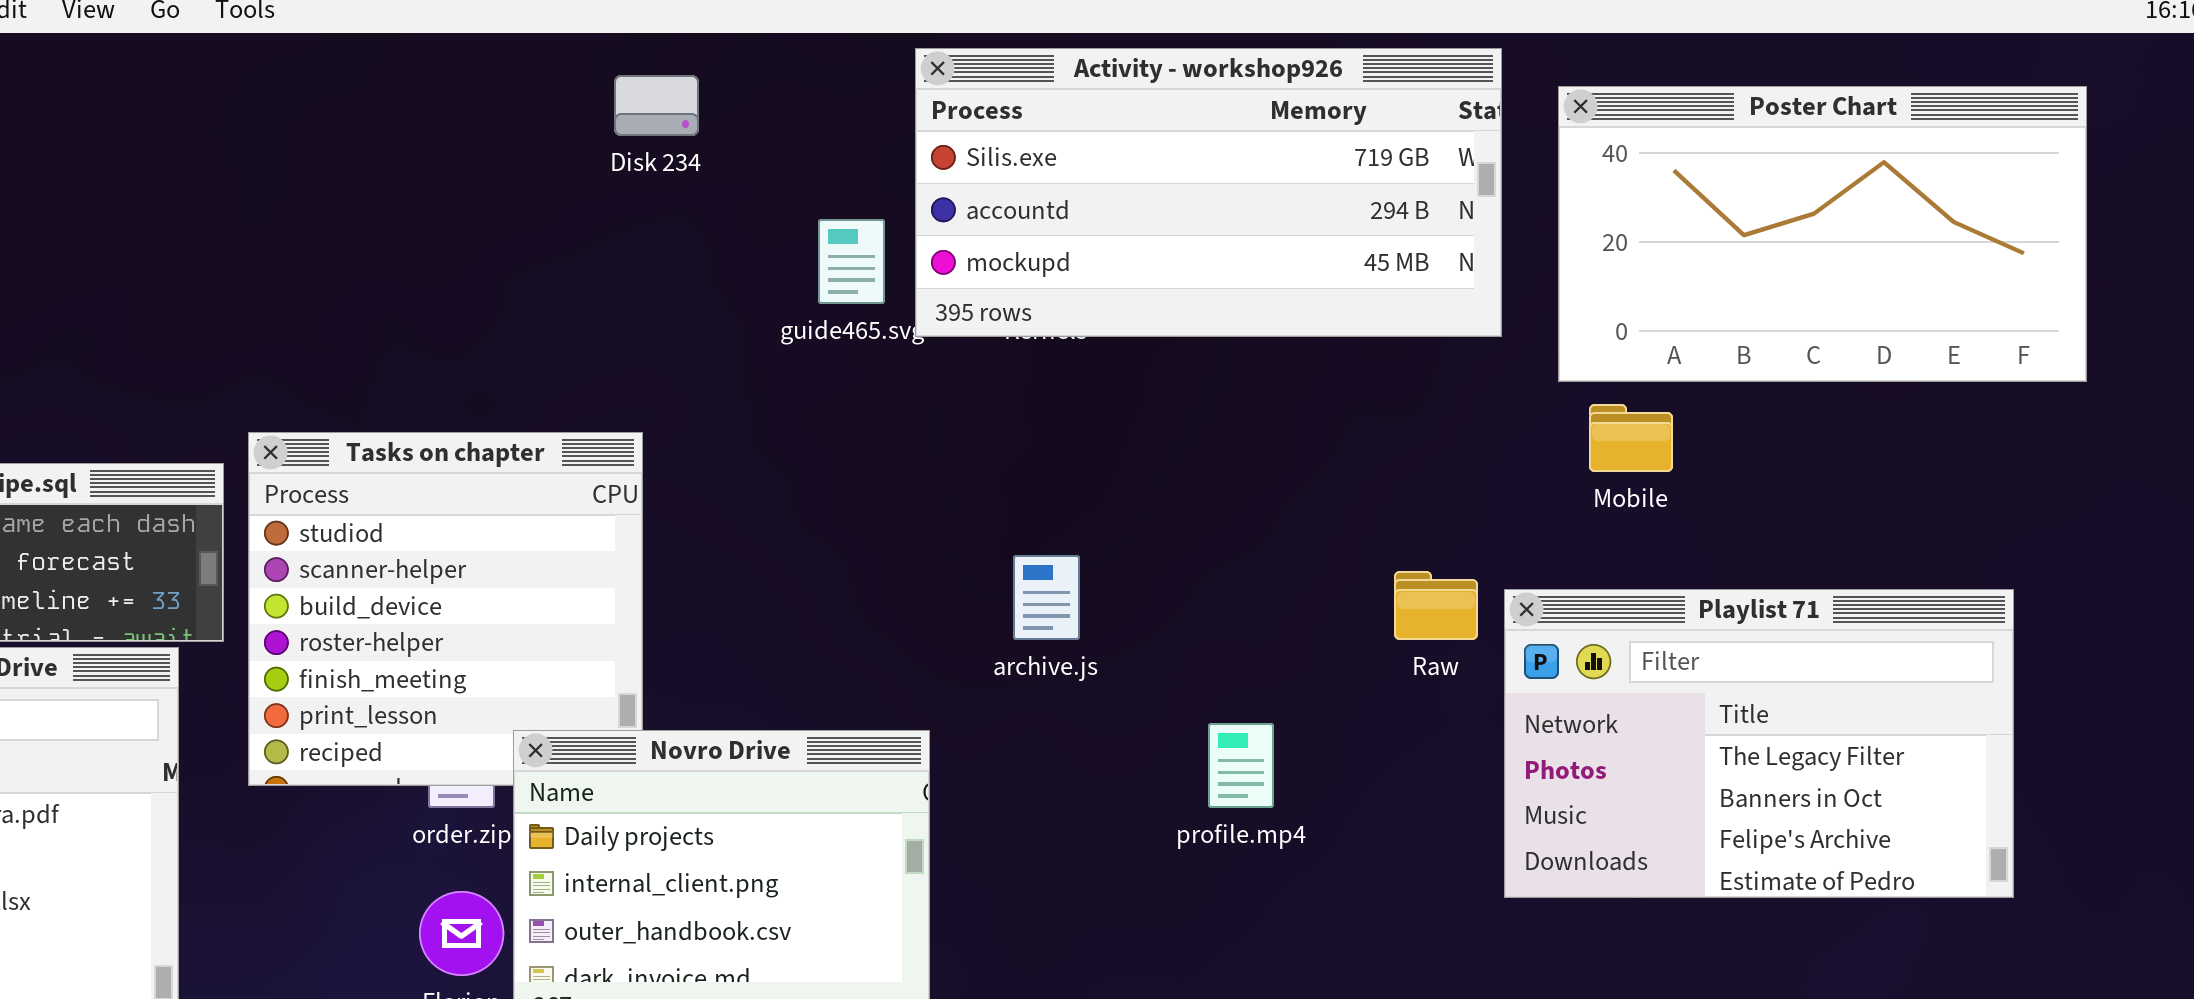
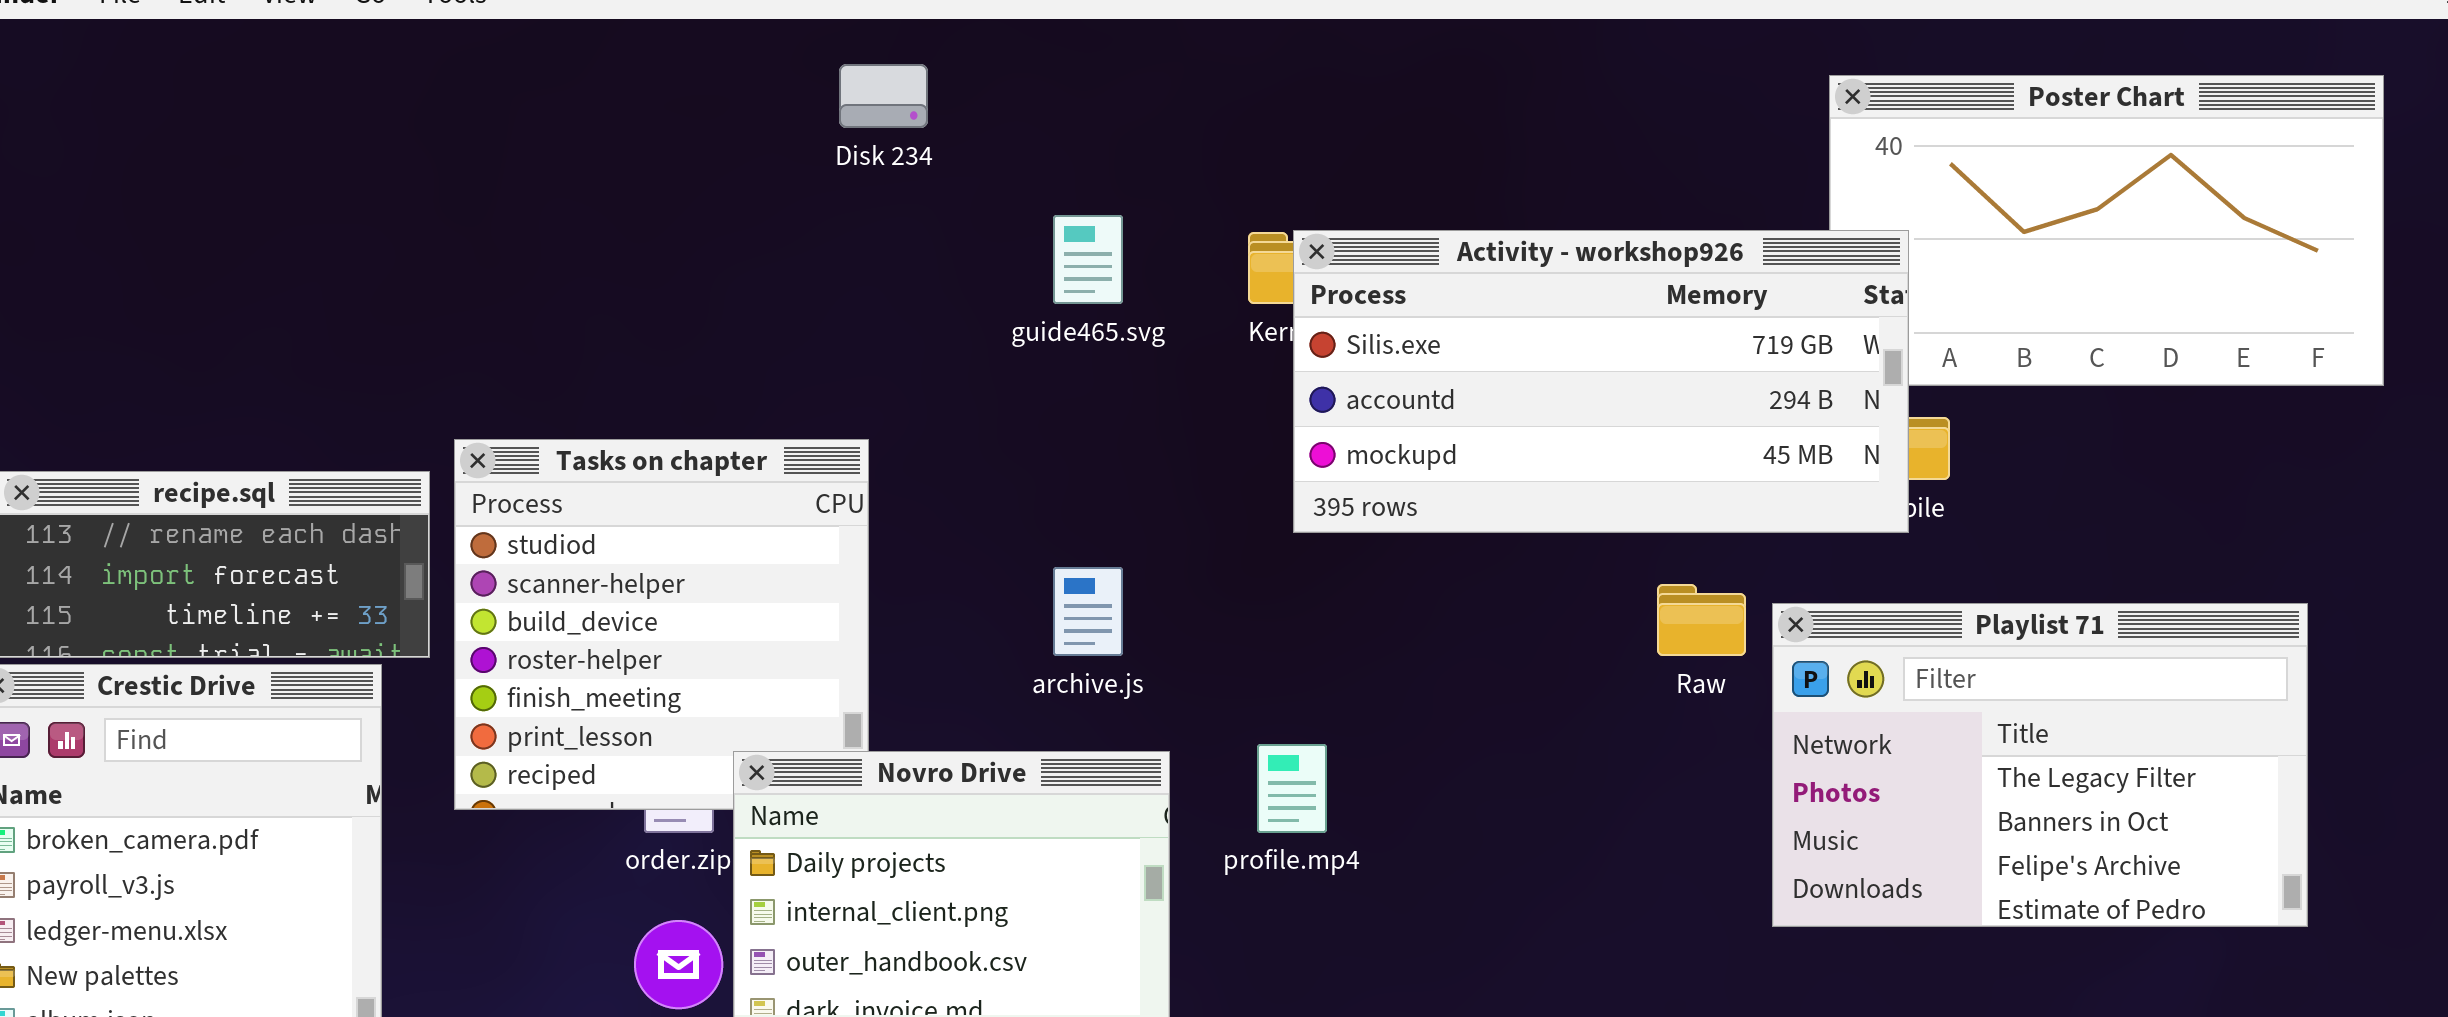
Activity - workshop926: [915,48,1502,337] -> [1293,230,1909,533], moved
archive.js: [1013,555,1080,640] -> [1053,567,1123,656], moved
profile.mp4: [1208,723,1274,808] -> [1257,744,1327,833], moved

